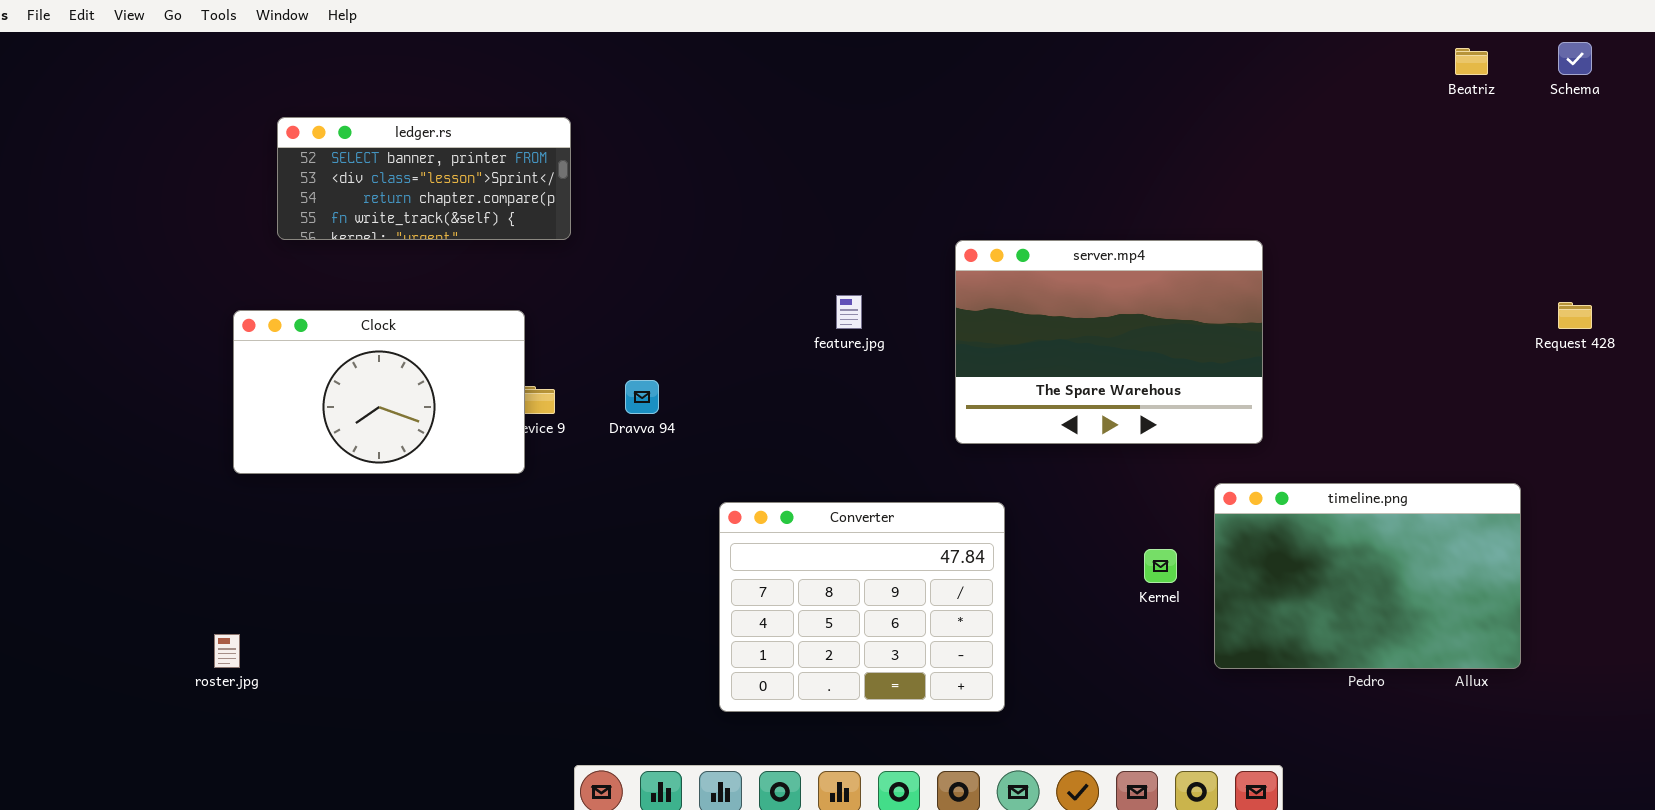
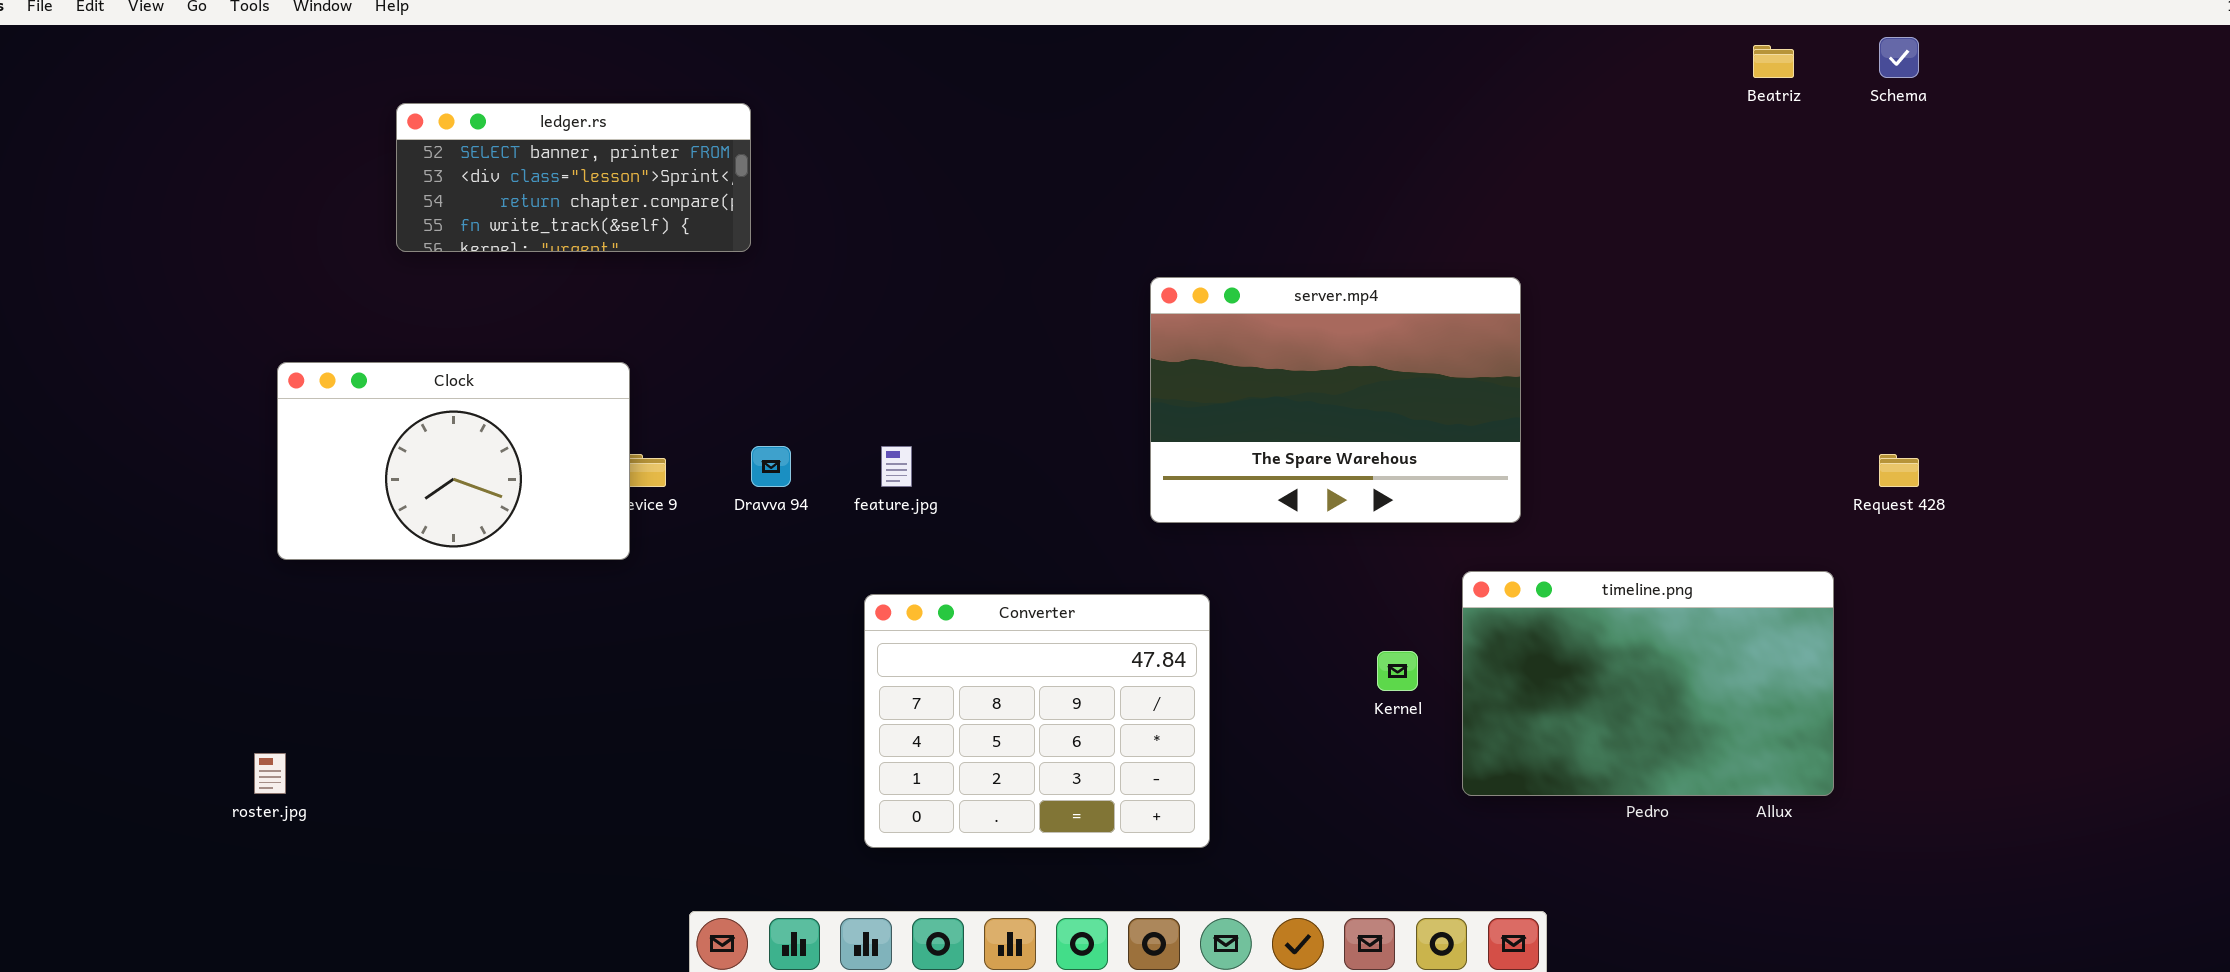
ledger.rs: [277,117,571,240] -> [396,103,751,252], moved
feature.jpg: [836,295,862,329] -> [881,446,912,487], moved
Request 428: [1558,302,1592,329] -> [1879,454,1919,487], moved

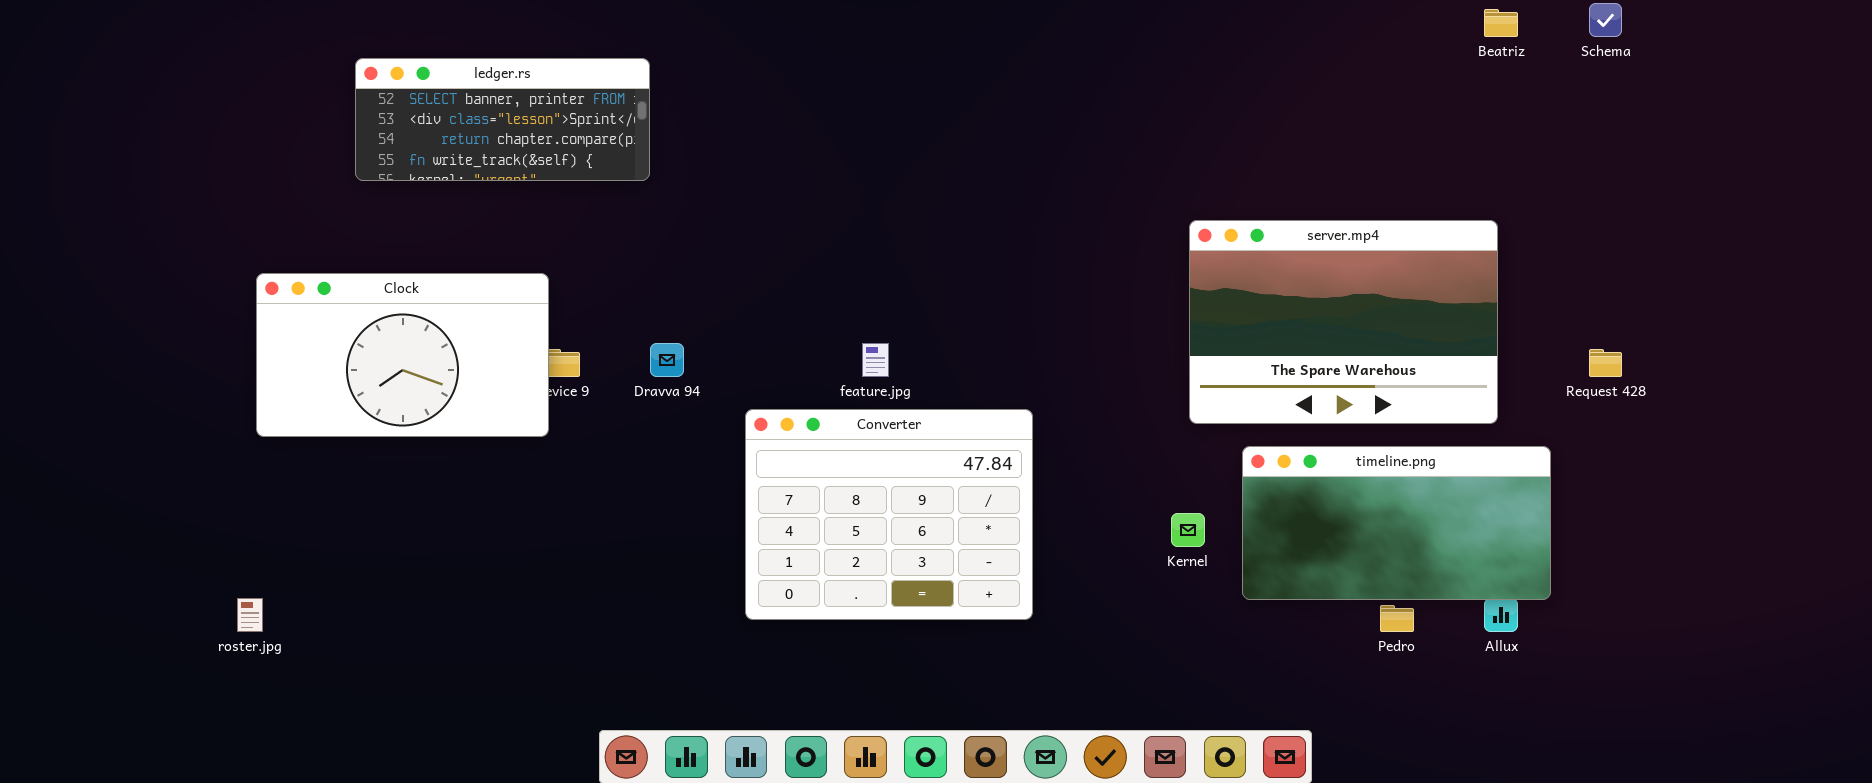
server.mp4: [1150,277,1521,523] -> [1189,220,1498,424], moved
feature.jpg: [881,446,912,487] -> [862,343,889,377], moved
timeline.png: [1462,571,1834,796] -> [1242,446,1551,600], resized
Converter: [864,594,1210,848] -> [745,409,1033,620], moved

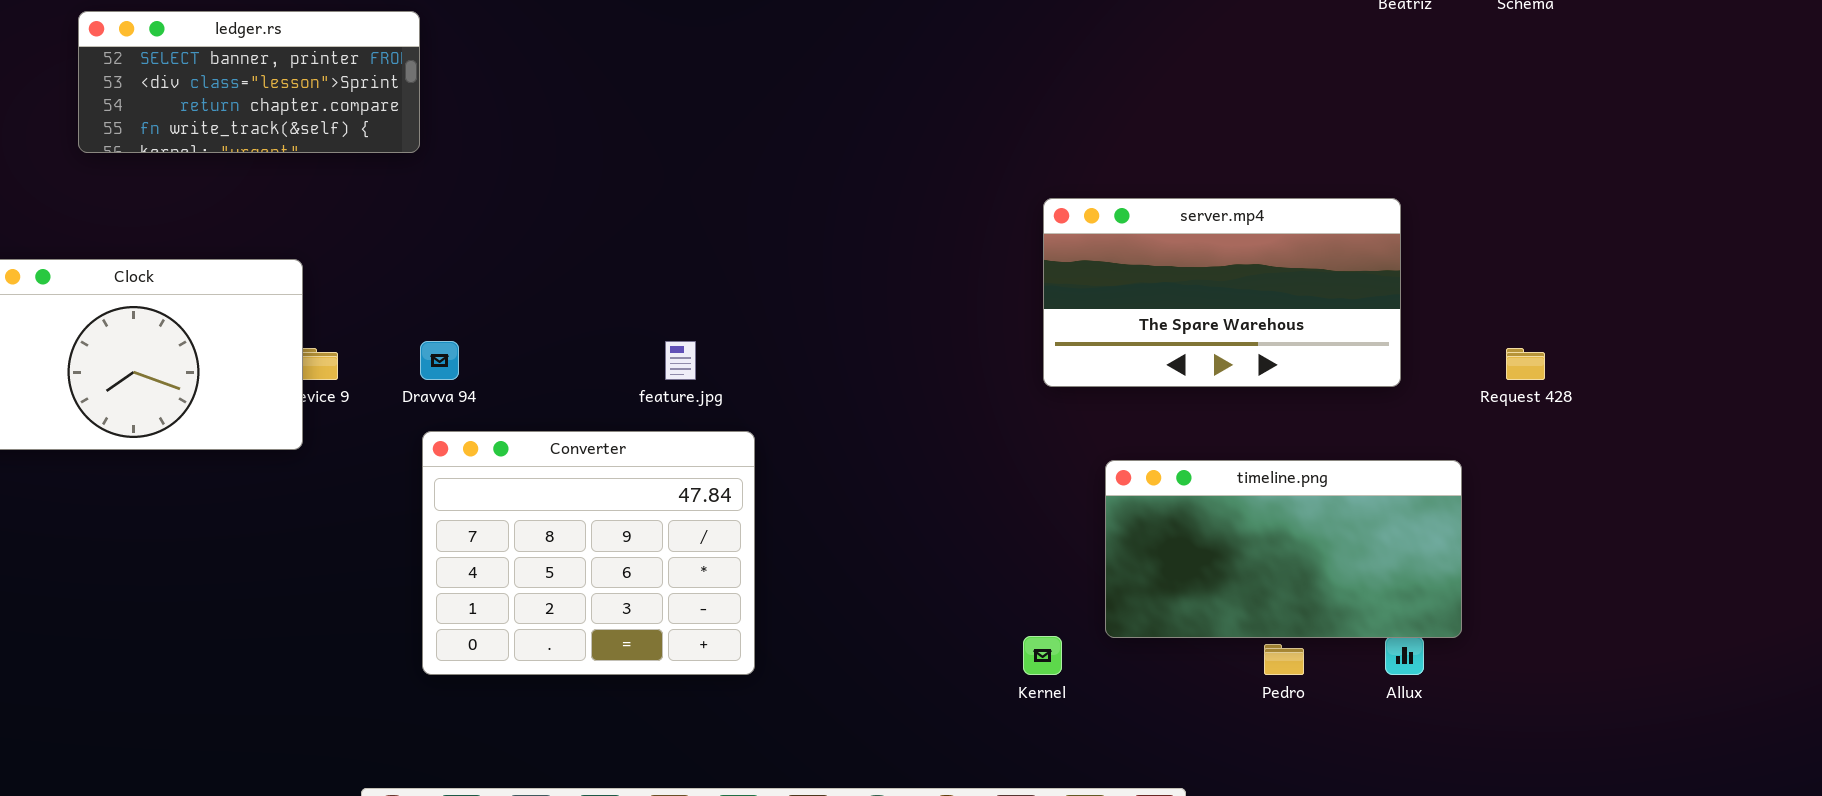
server.mp4: [1189,220,1498,424] -> [1043,198,1401,387], resized
Converter: [745,409,1033,620] -> [422,431,755,675], moved
Kernel: [1171,513,1205,547] -> [1023,636,1062,675], moved

